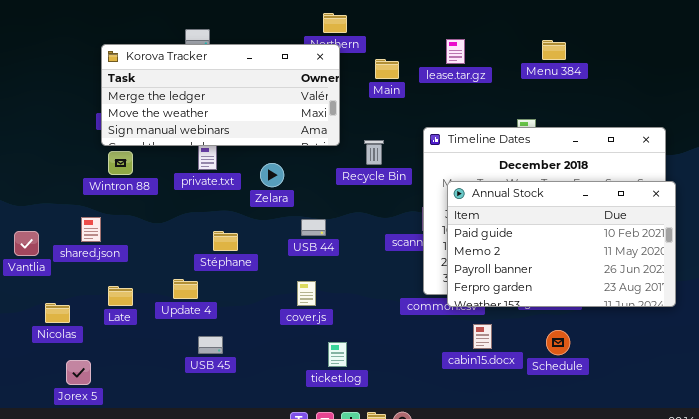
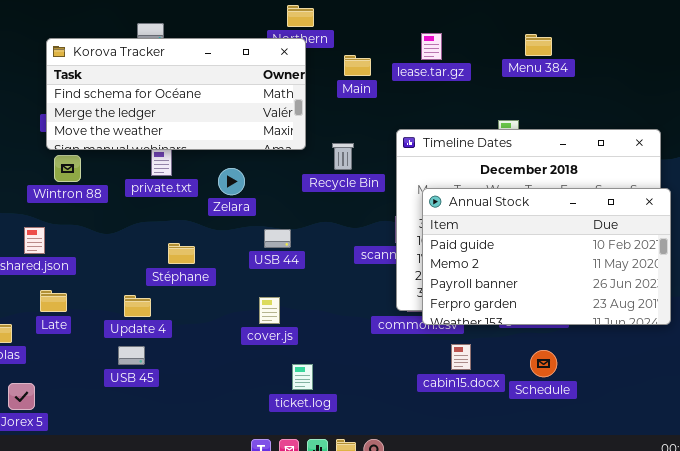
Korova Tracker: [101,44,340,146] -> [46,38,306,150], scrolled up 1 row
Late: [108,286,133,306] -> [40,290,67,312], moved
USB 45: [198,336,223,354] -> [118,346,145,365], moved

